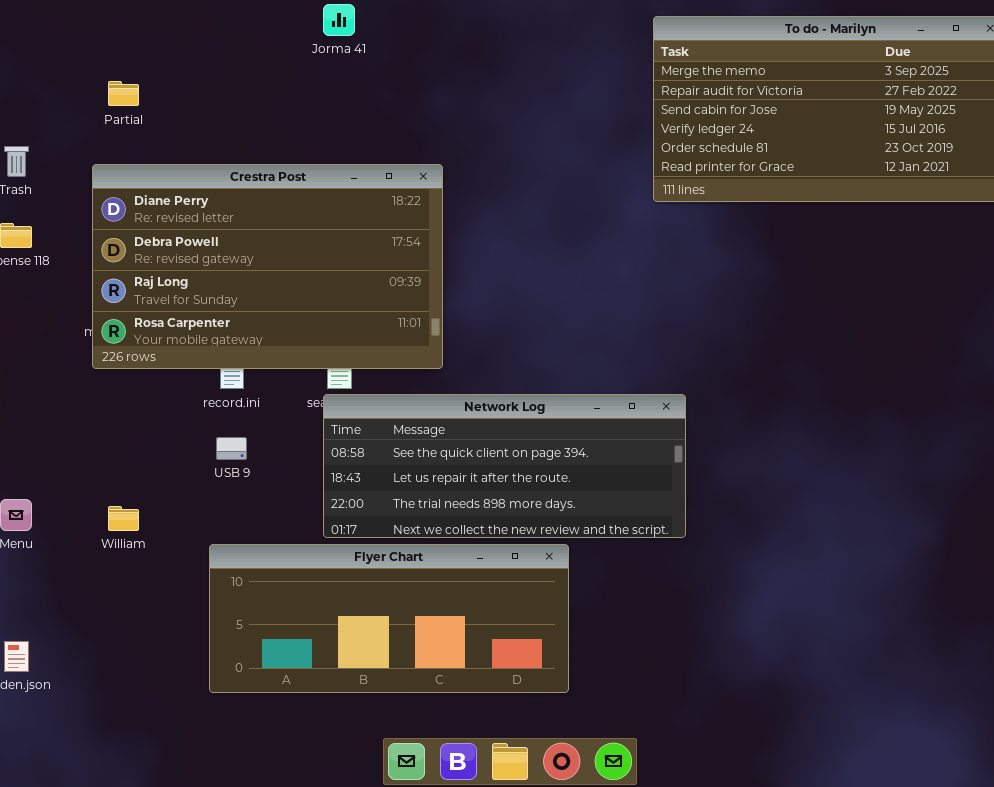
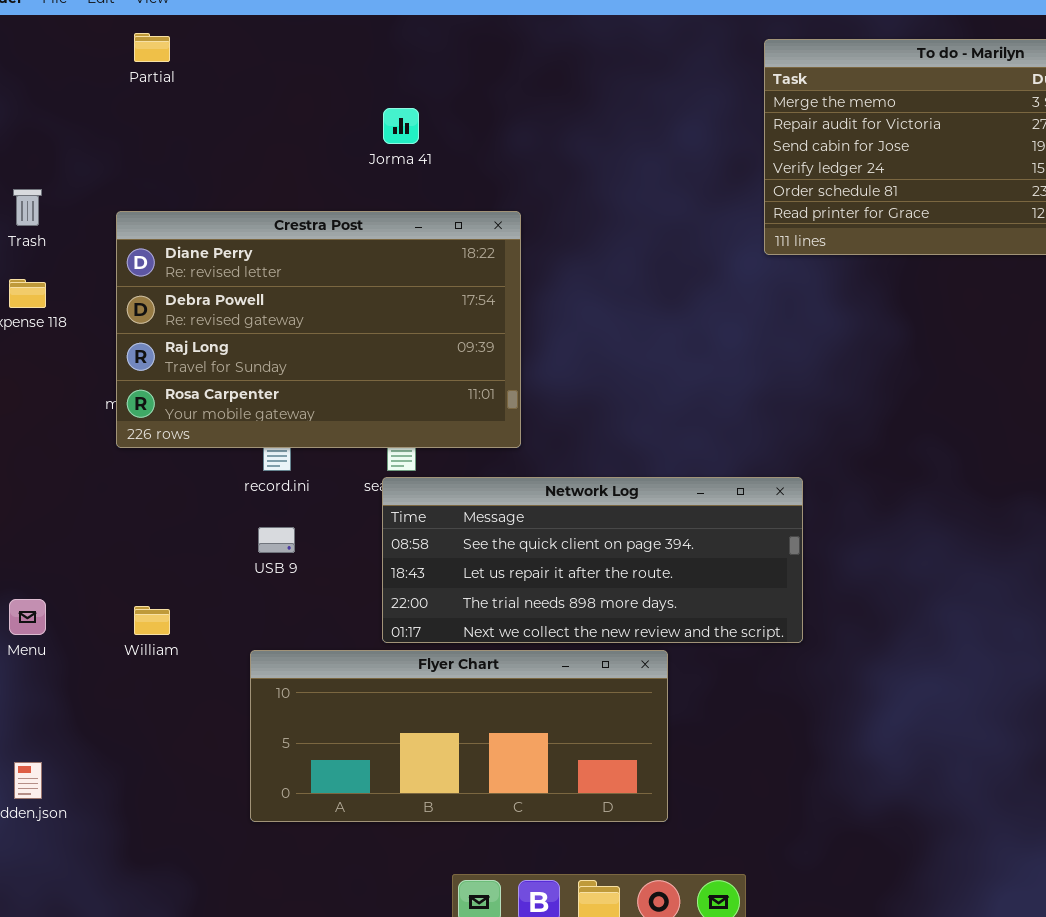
Jorma 41: [323,4,355,36] -> [383,108,419,144], moved
Partial: [108,81,139,106] -> [134,33,170,62], moved

